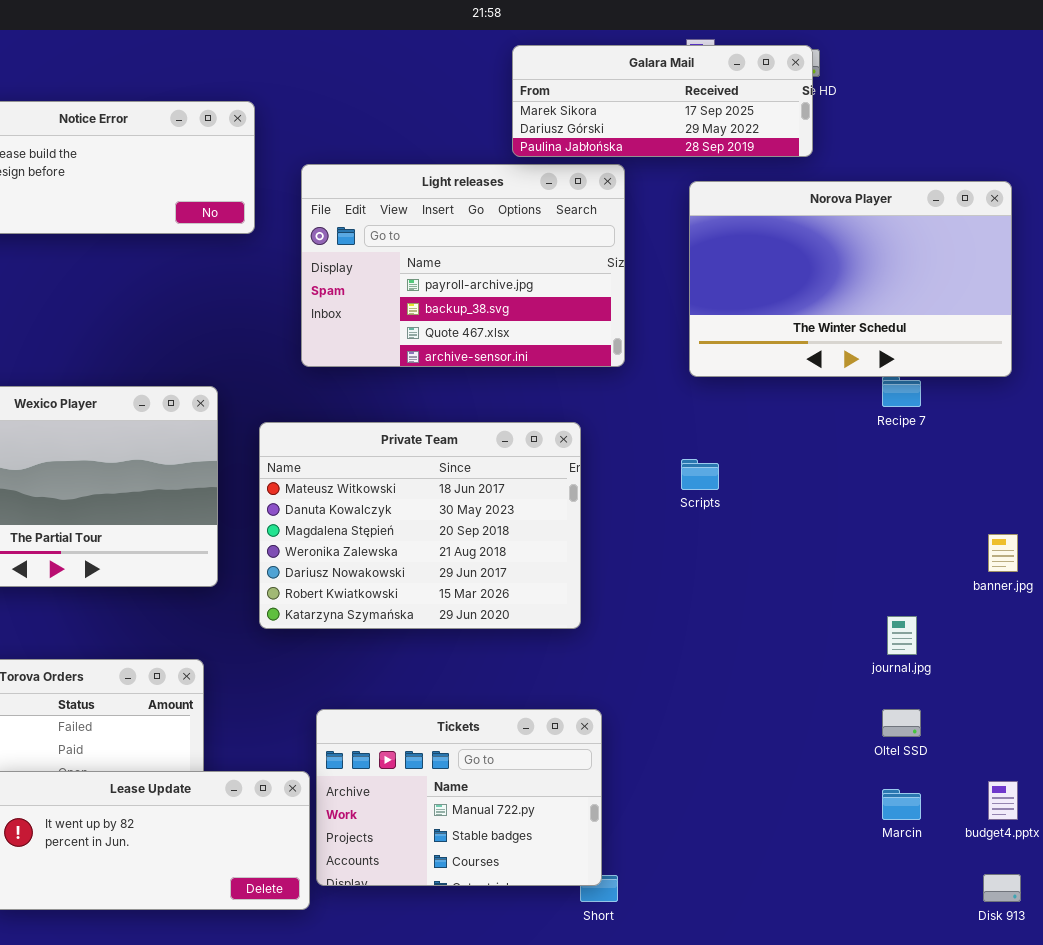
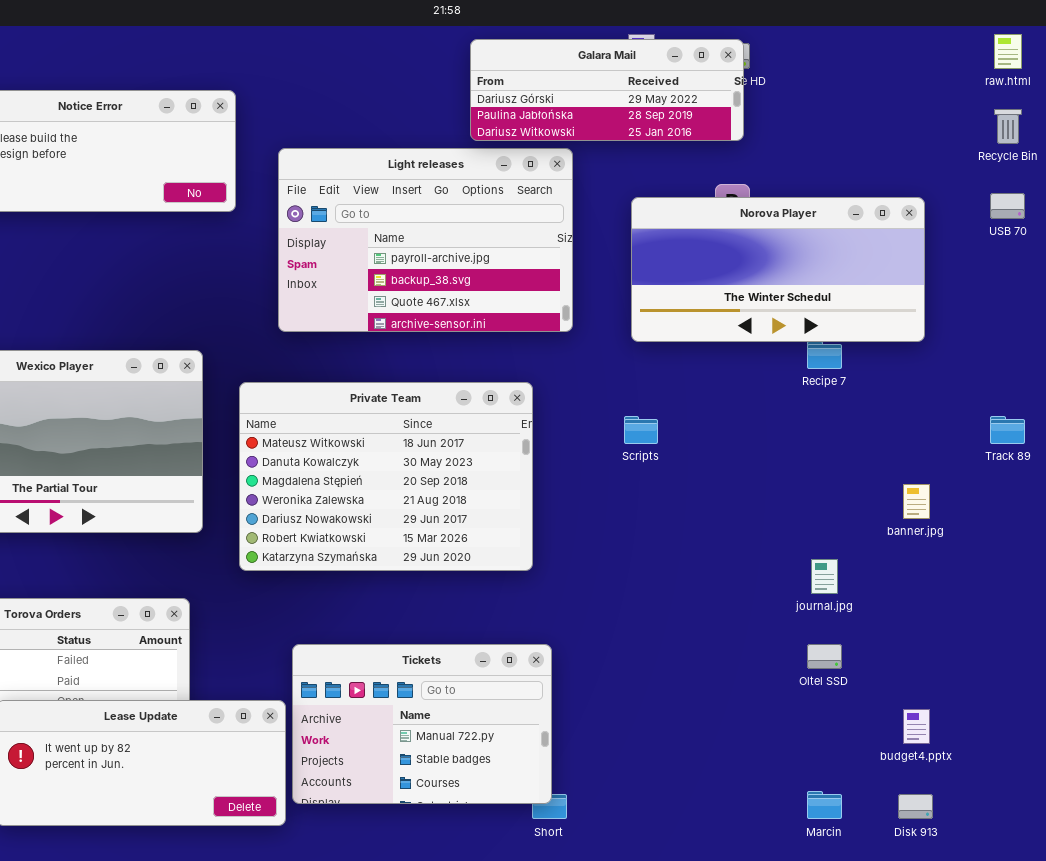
Galara Mail: [512,45,813,157] -> [470,39,744,141], scrolled down 1 row
Norova Player: [689,181,1012,377] -> [631,197,925,342], resized
Marcin: [882,789,921,820] -> [807,791,842,819], moved

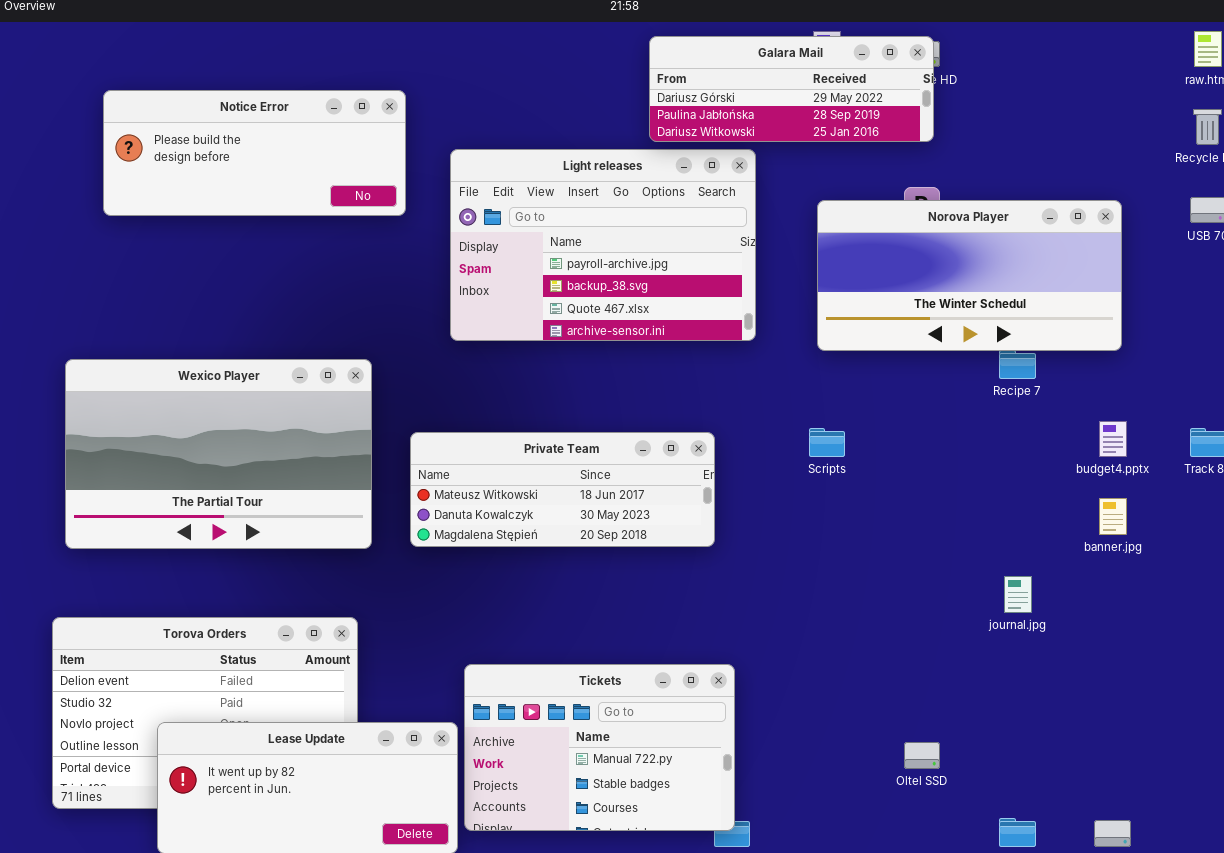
Private Team: [239,382,533,571] -> [410,432,715,547], moved, resized
Oltel SSD: [807,644,842,669] -> [904,742,940,769], moved
budget4.pptx: [903,709,930,744] -> [1099,421,1127,457], moved

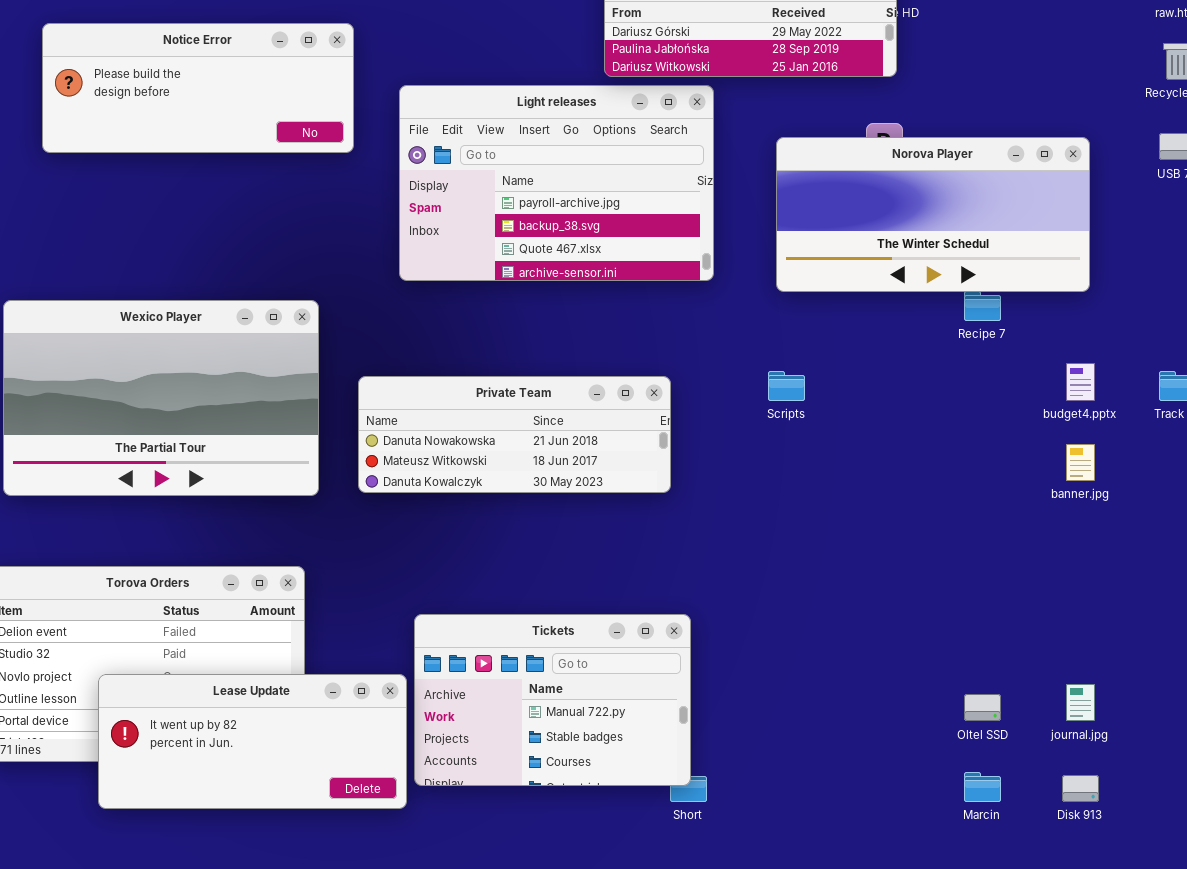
Private Team: [410,432,715,547] -> [358,376,671,493], scrolled up 1 row
journal.jpg: [1004,576,1032,613] -> [1066,684,1095,721], moved
Oltel SSD: [904,742,940,769] -> [964,694,1001,721], moved

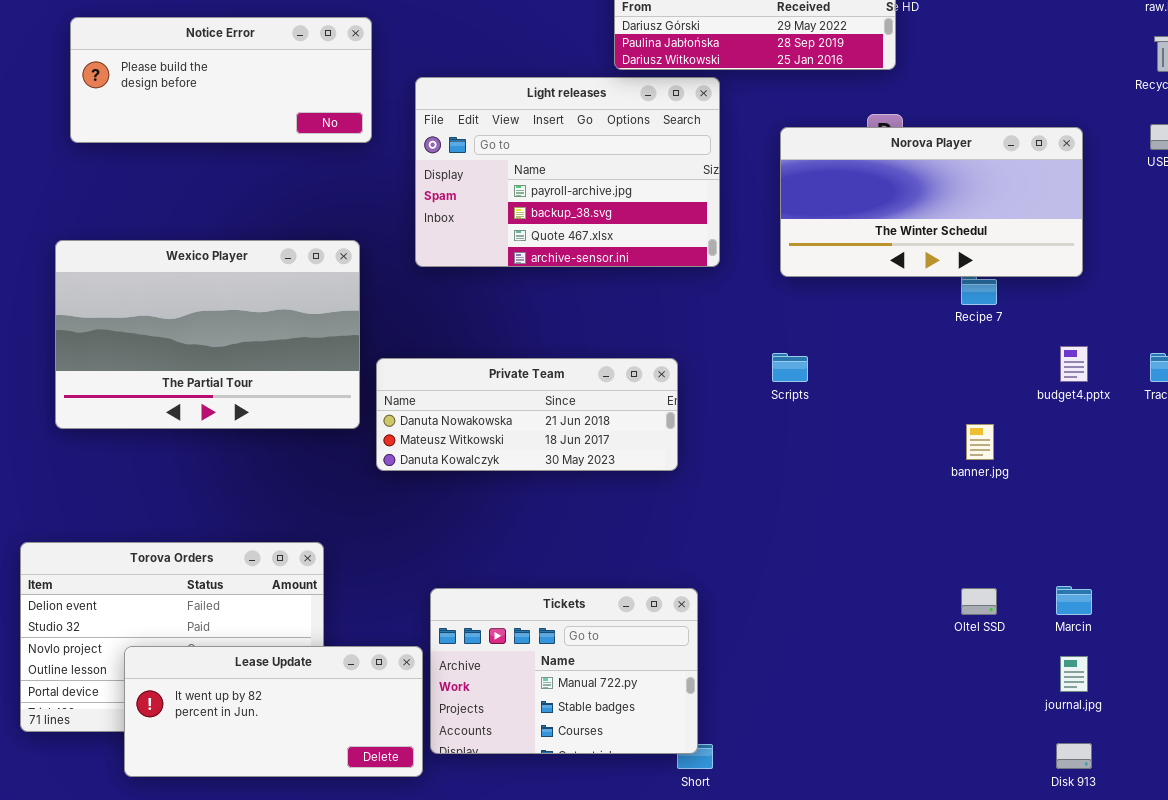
Wexico Player: [3,300,319,496] -> [55,240,360,429], moved
banner.jpg: [1066,444,1095,481] -> [966,424,994,460], moved
Oltel SSD: [964,694,1001,721] -> [961,588,997,615], moved
Marcin: [964,772,1001,802] -> [1056,586,1092,615], moved

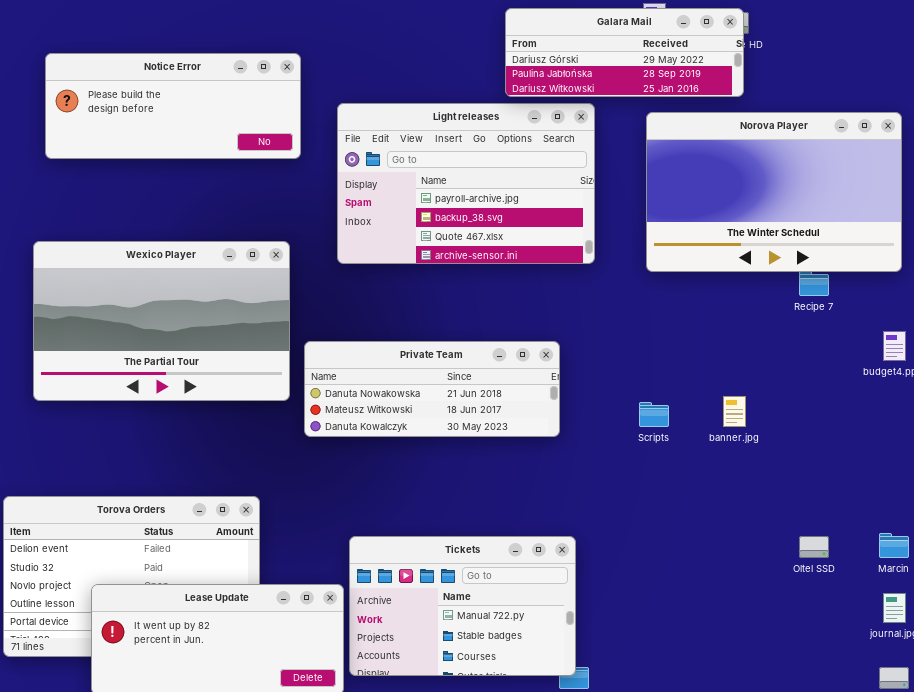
Norova Player: [780,127,1083,277] -> [646,112,902,272], resized
Scripts: [772,353,808,382] -> [639,402,669,427], moved
banner.jpg: [966,424,994,460] -> [723,396,746,427], moved

